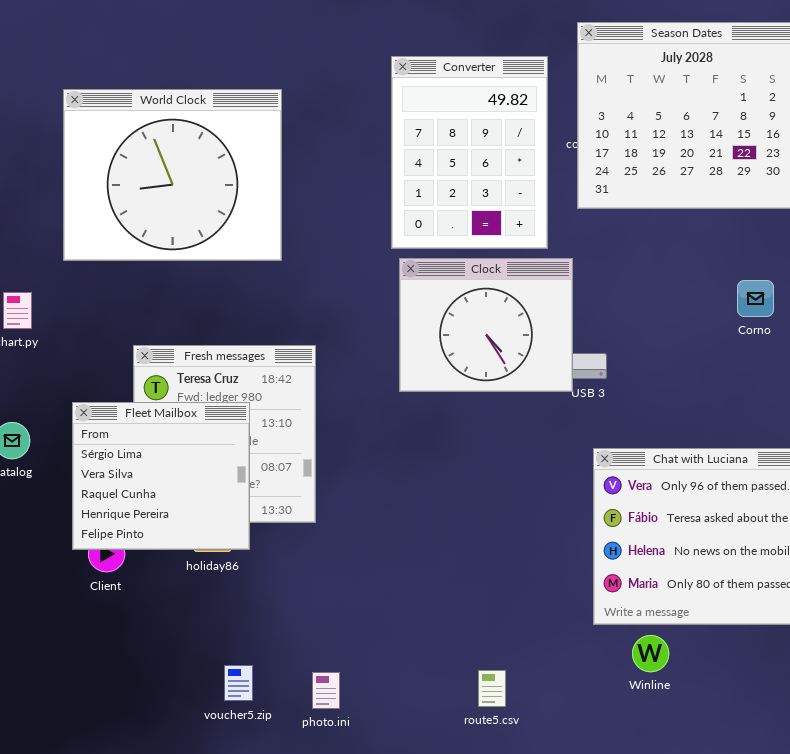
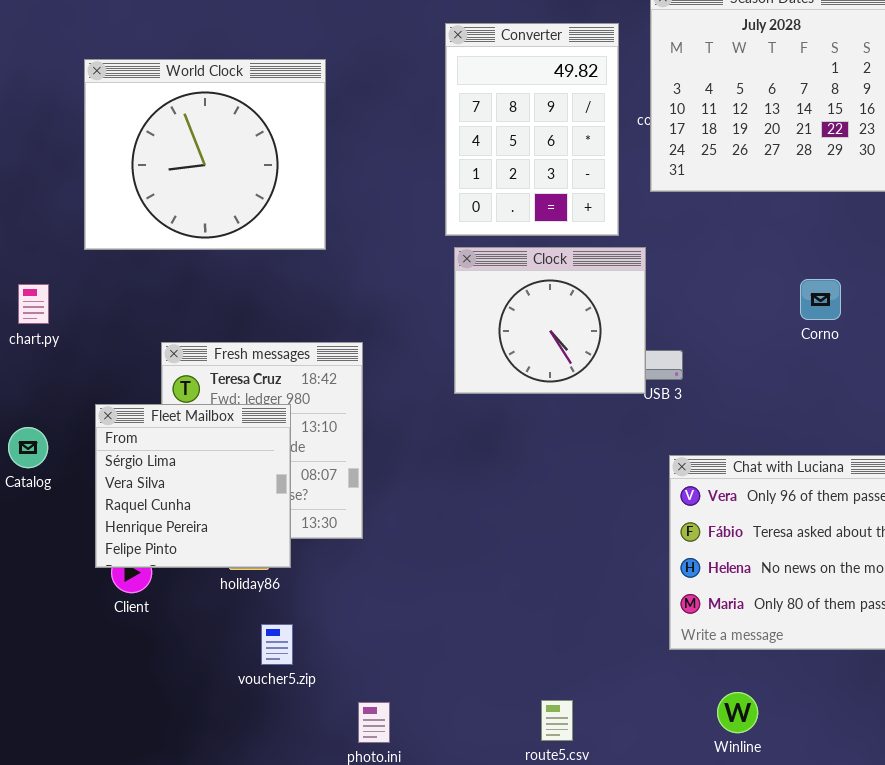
Corno: [737,280,774,317] -> [800,279,841,320], moved
Winline: [632,635,669,672] -> [717,692,758,733], moved
voucher5.zip: [224,665,253,701] -> [261,624,293,665], moved

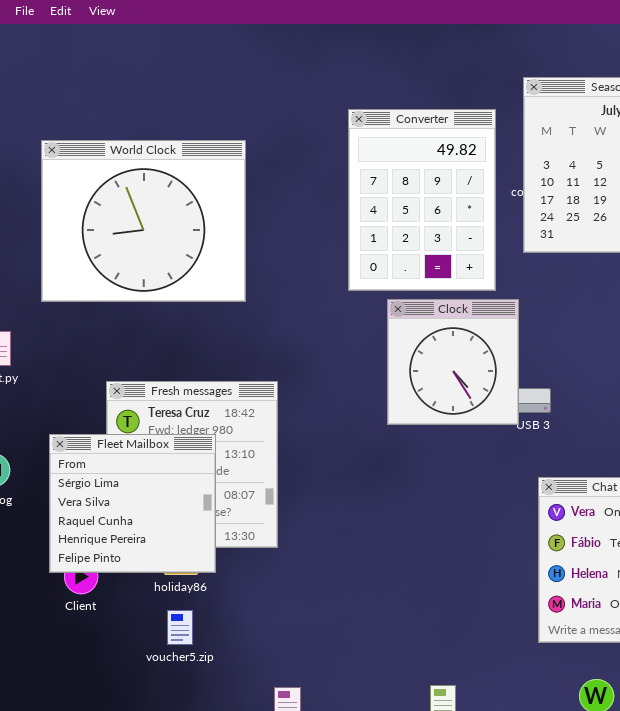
Clock: [454,247,646,394] -> [387,299,519,425], resized
voucher5.zip: [261,624,293,665] -> [167,610,193,645], moved

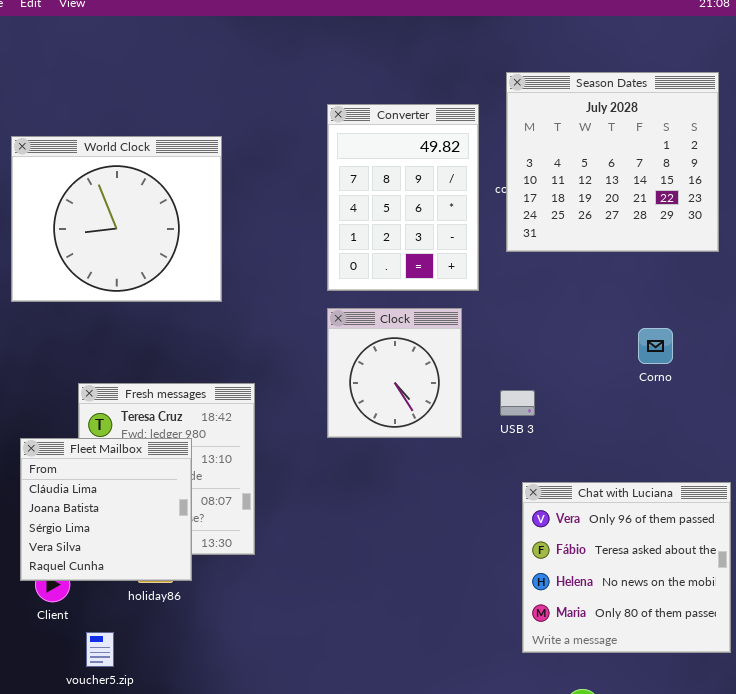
Clock: [387,299,519,425] -> [327,308,462,438], moved
Fleet Mailbox: [49,434,216,573] -> [20,438,192,581], scrolled up 2 rows
voucher5.zip: [167,610,193,645] -> [86,632,114,667], moved

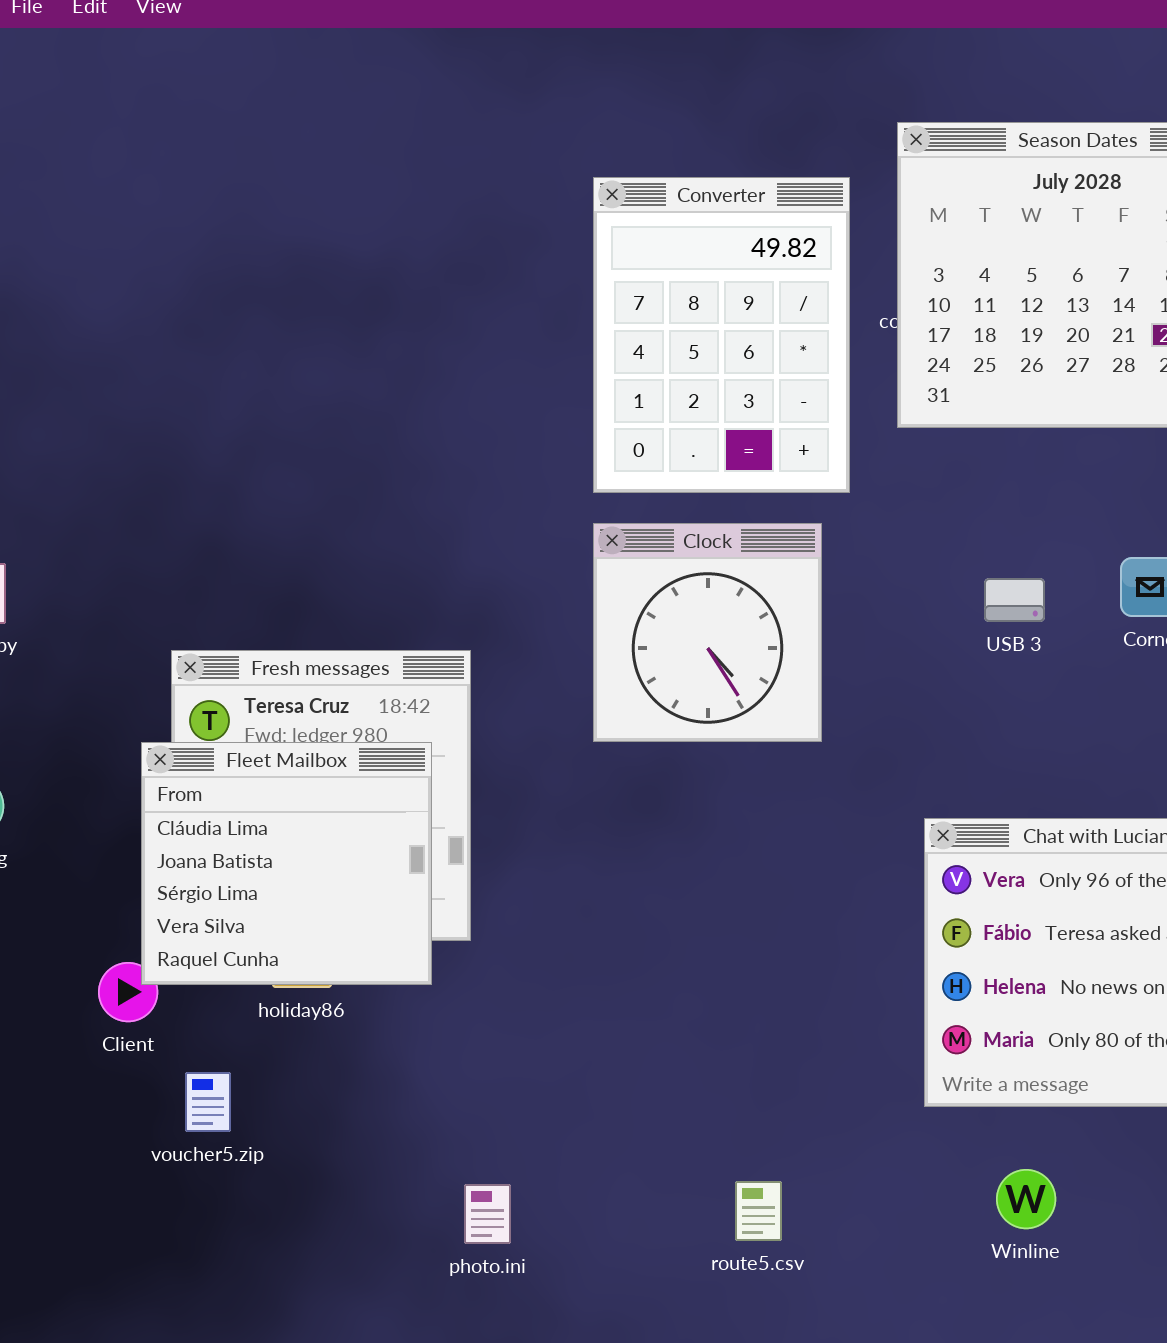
World Clock: [11,136,222,302] -> none, closed
USB 3: [500,390,535,416] -> [984,578,1045,622], moved
Fleet Mailbox: [20,438,192,581] -> [141,742,432,985], moved

